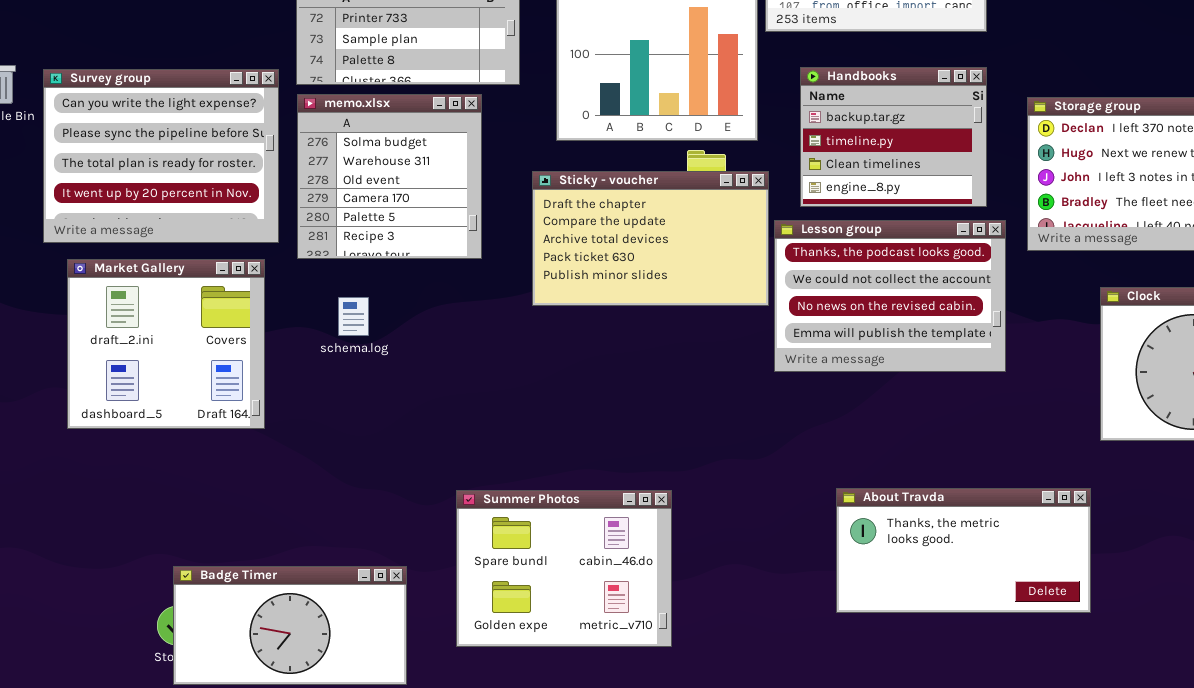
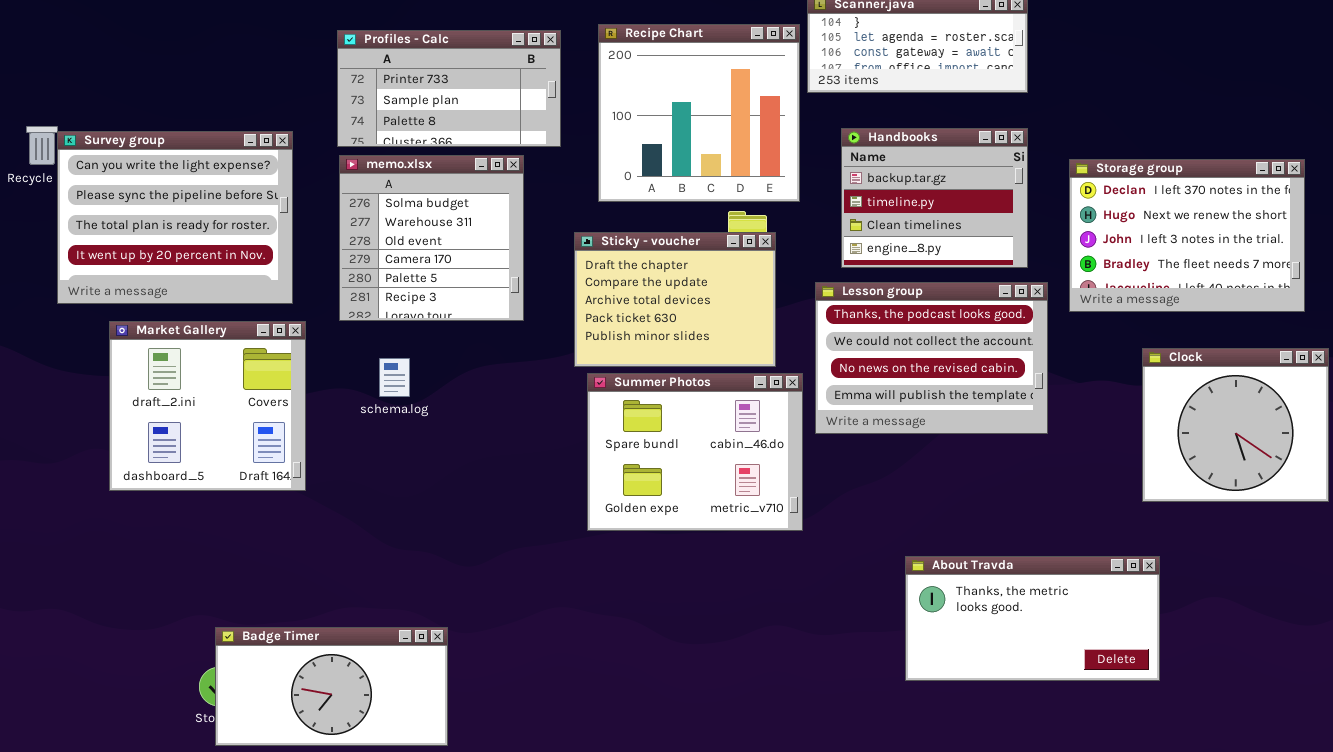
Survey group: [43,69,279,243] -> [57,131,293,304], moved
Sticky - voucher: [532,171,769,306] -> [574,232,776,367], resized
About Travda: [836,488,1091,613] -> [905,556,1160,681], moved
Summer Photos: [456,490,672,647] -> [587,373,803,531], moved

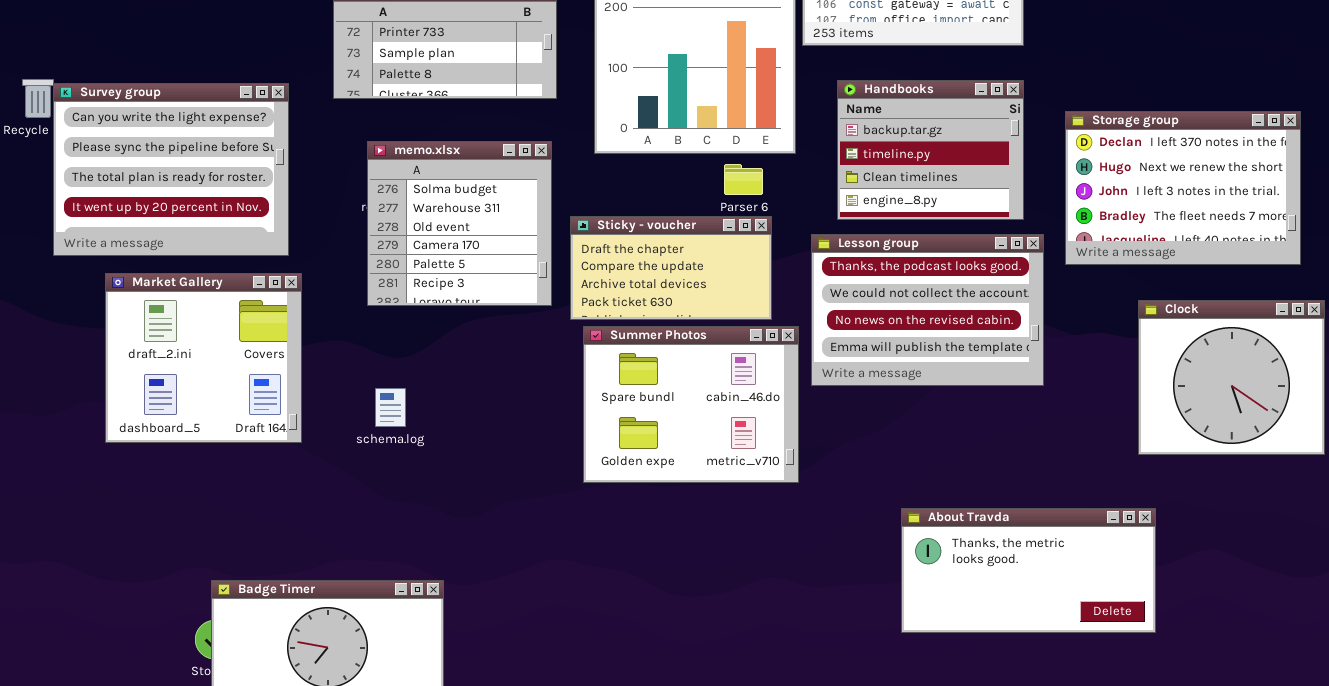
memo.xlsx: [339,155,524,321] -> [367,141,552,306], moved
Sticky - voucher: [574,232,776,367] -> [570,216,772,320], resized
schema.log: [379,358,410,397] -> [375,388,406,427], moved

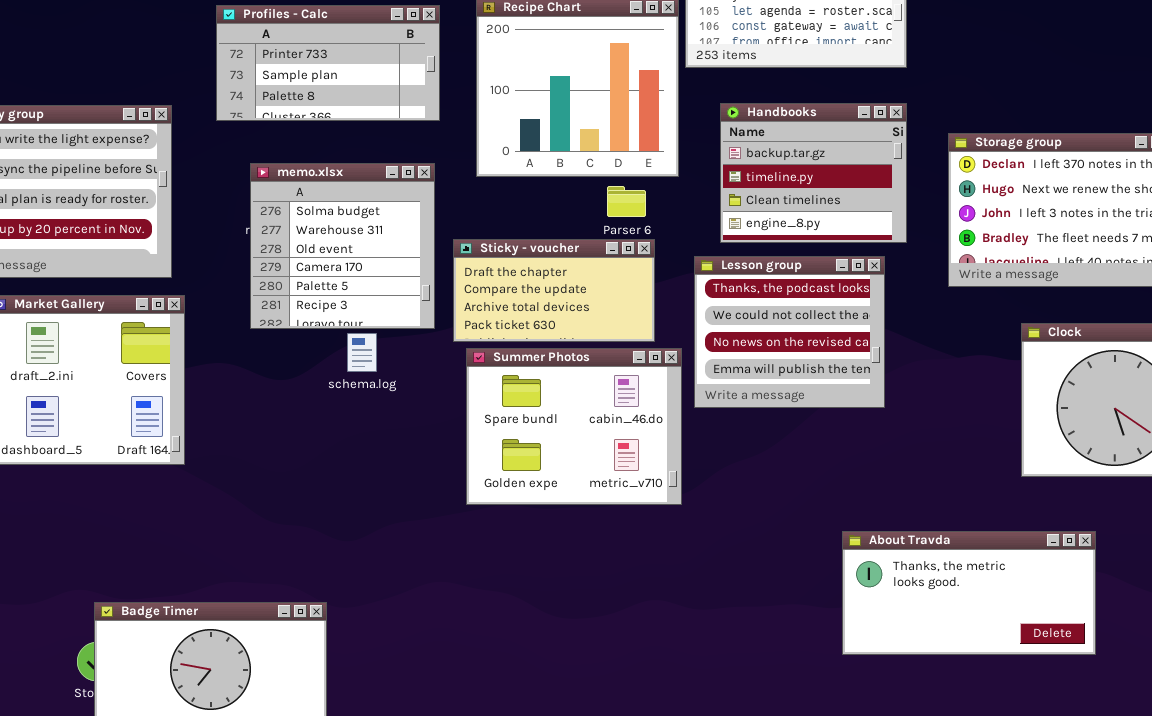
Lesson group: [811,234,1044,386] -> [694,256,885,408], resized
schema.log: [375,388,406,427] -> [347,333,377,372], moved
About Travda: [901,508,1156,633] -> [842,531,1096,655], moved

